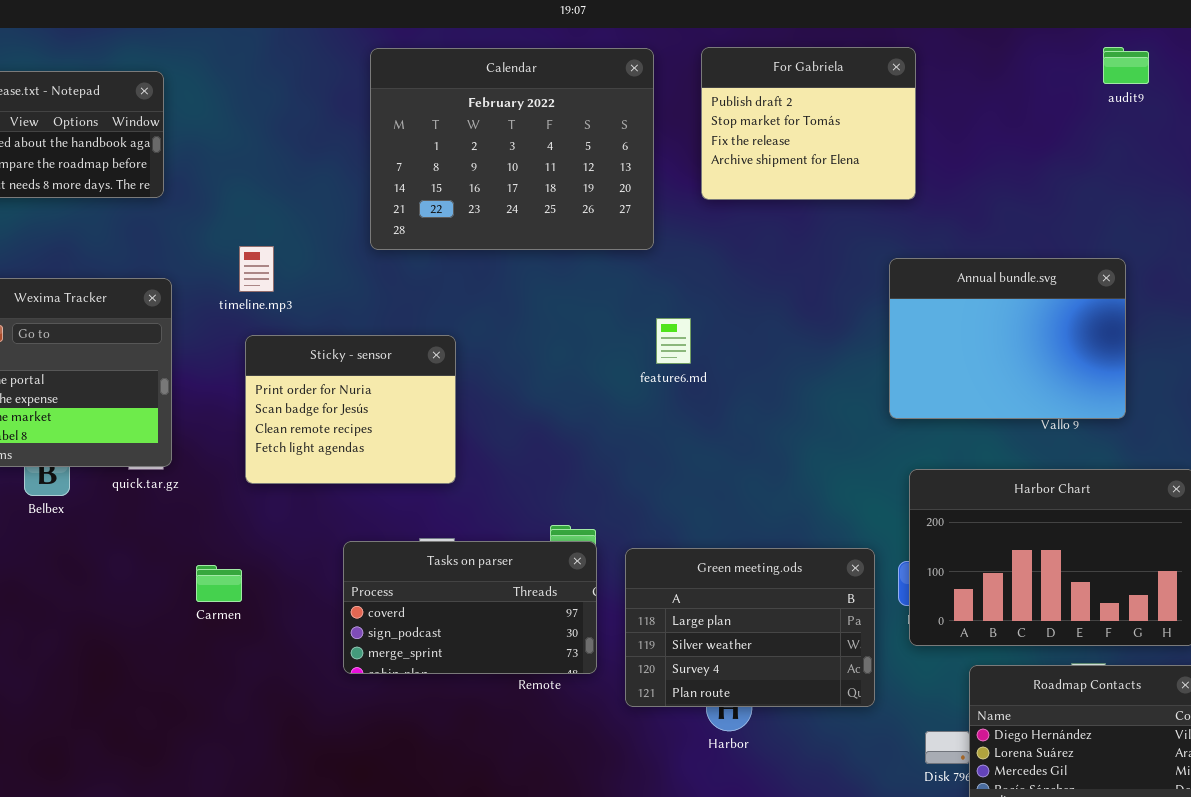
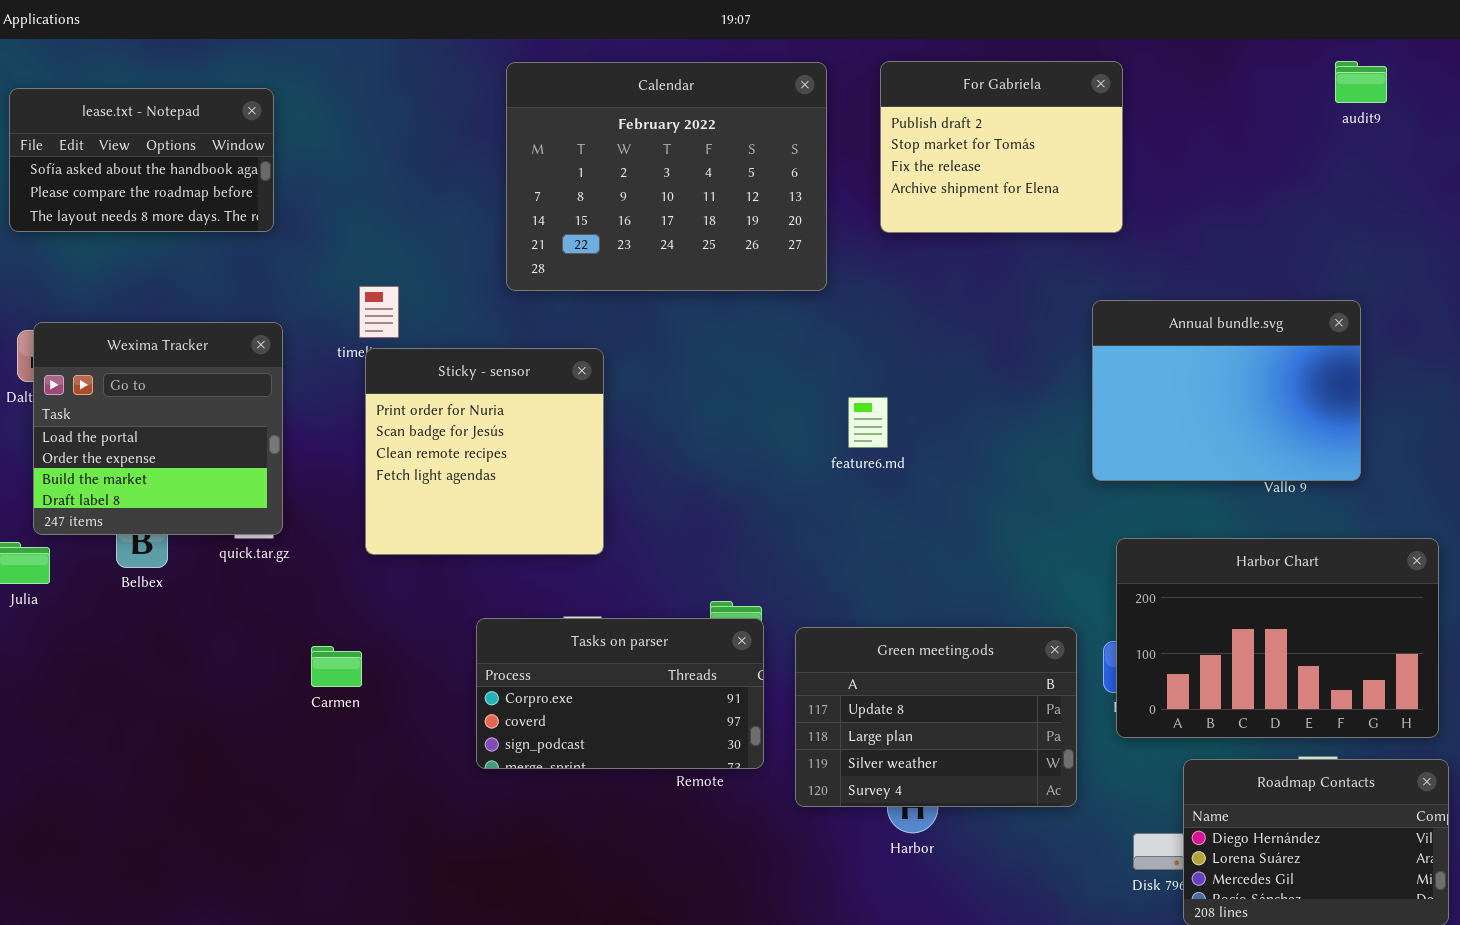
feature6.md: [656,318,691,364] -> [848,397,888,448], moved
Sticky - sensor: [245,335,456,484] -> [365,348,604,555], resized
Tasks on parser: [343,541,597,674] -> [476,618,764,769], scrolled up 1 row
Green meeting.ods: [625,548,875,707] -> [795,627,1077,807], scrolled up 1 row

